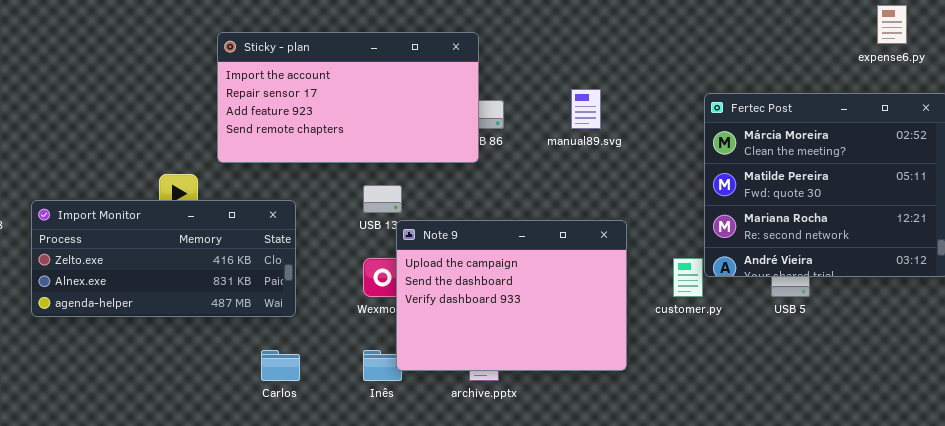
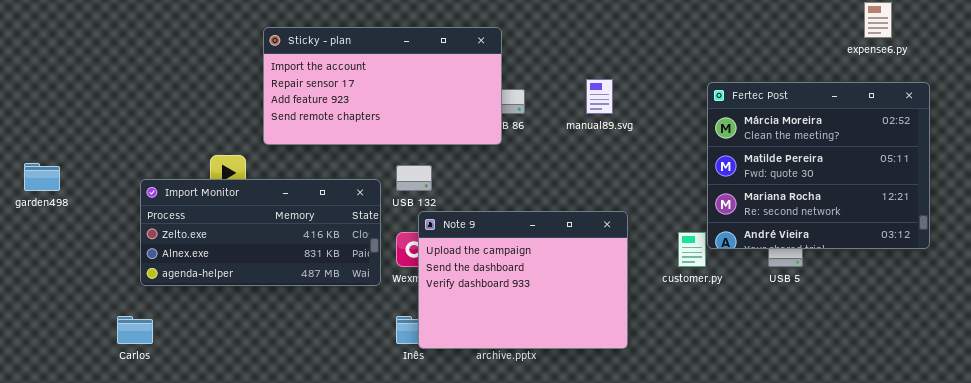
Import Monitor: [31,200,296,317] -> [140,179,381,286], moved
Note 9: [396,220,627,371] -> [418,211,628,349], moved
Carlos: [261,350,300,381] -> [117,316,153,344], moved

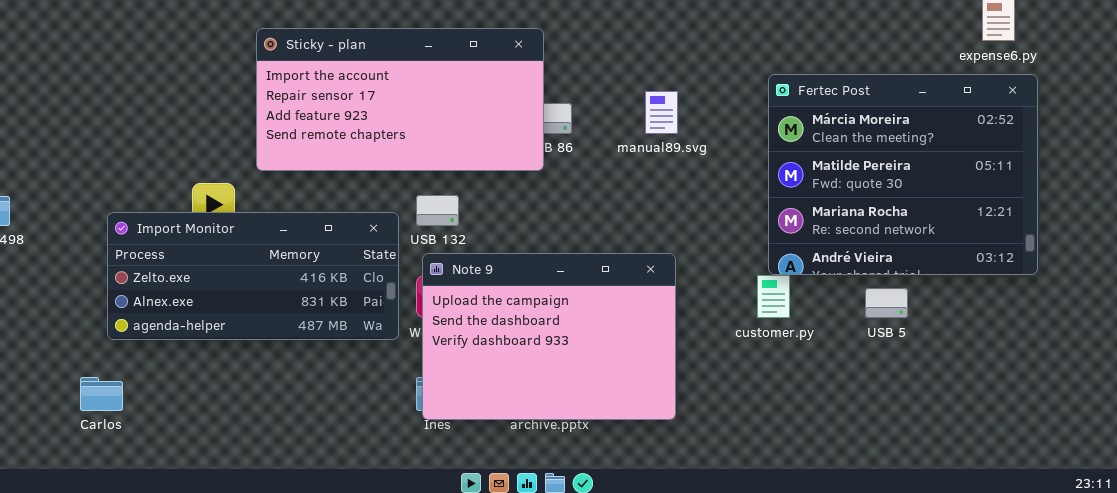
Fertec Post: [707,82,930,249] -> [768,74,1038,275], moved
Note 9: [418,211,628,349] -> [422,253,676,420], moved

